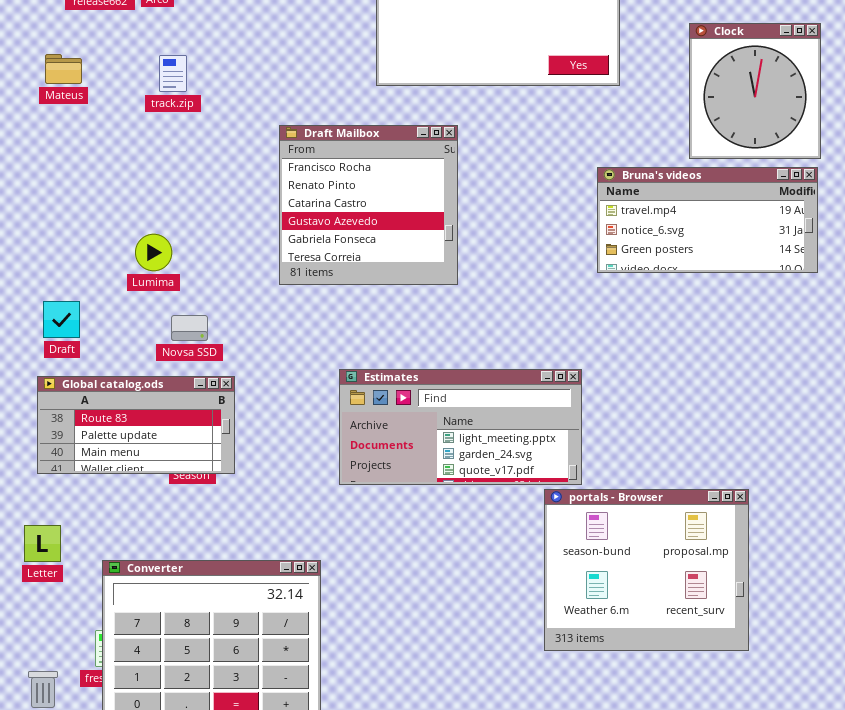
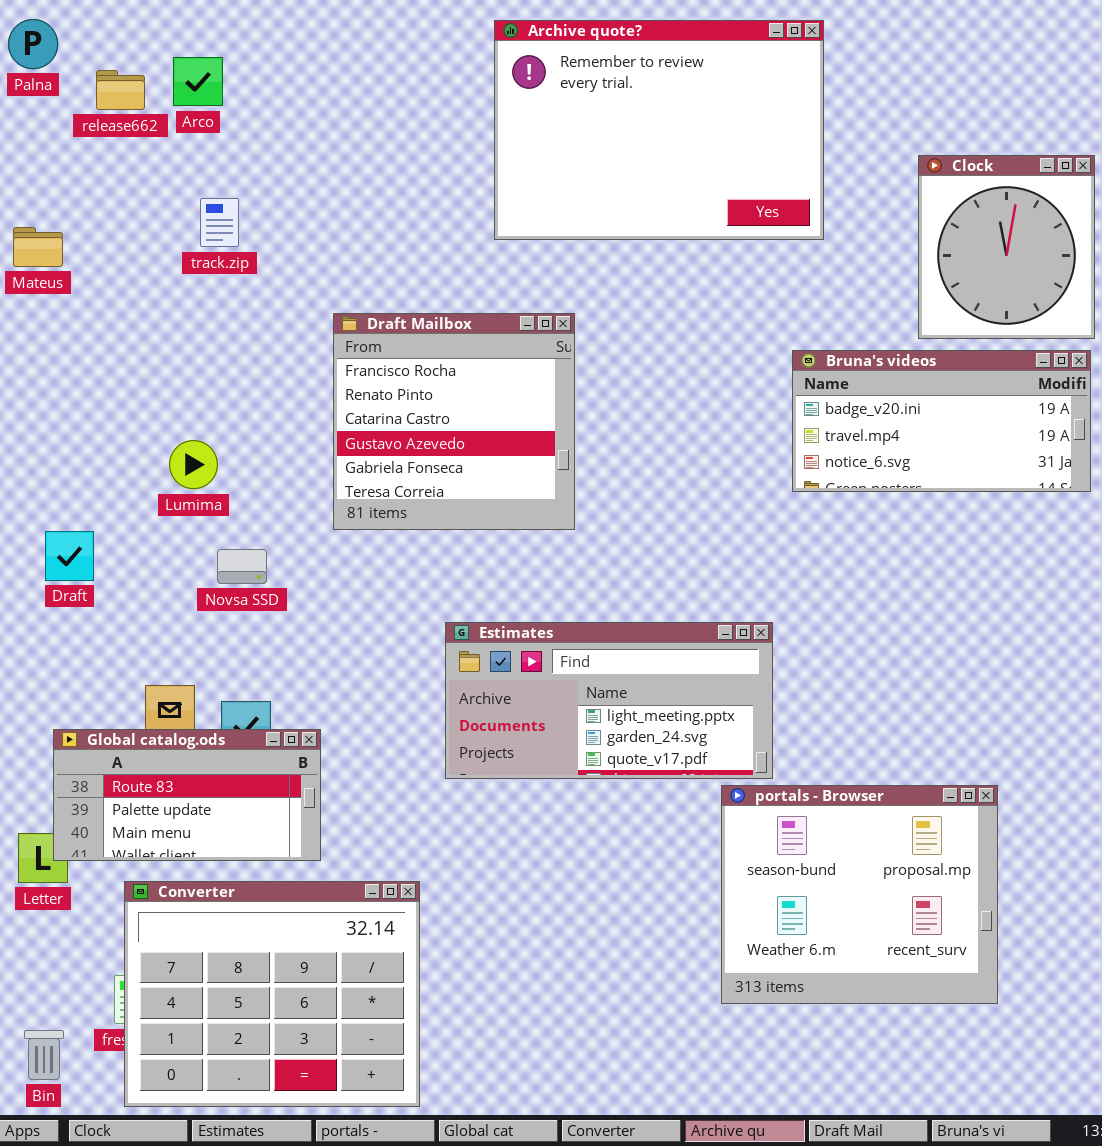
Mateus: [45,54,82,84] -> [13,227,63,267], moved
Draft Mailbox: [279,125,458,285] -> [333,313,575,530], moved
Bruna's videos: [597,167,818,273] -> [792,350,1091,492], scrolled up 1 row
Global catalog.ods: [37,376,235,474] -> [53,729,321,861], moved

